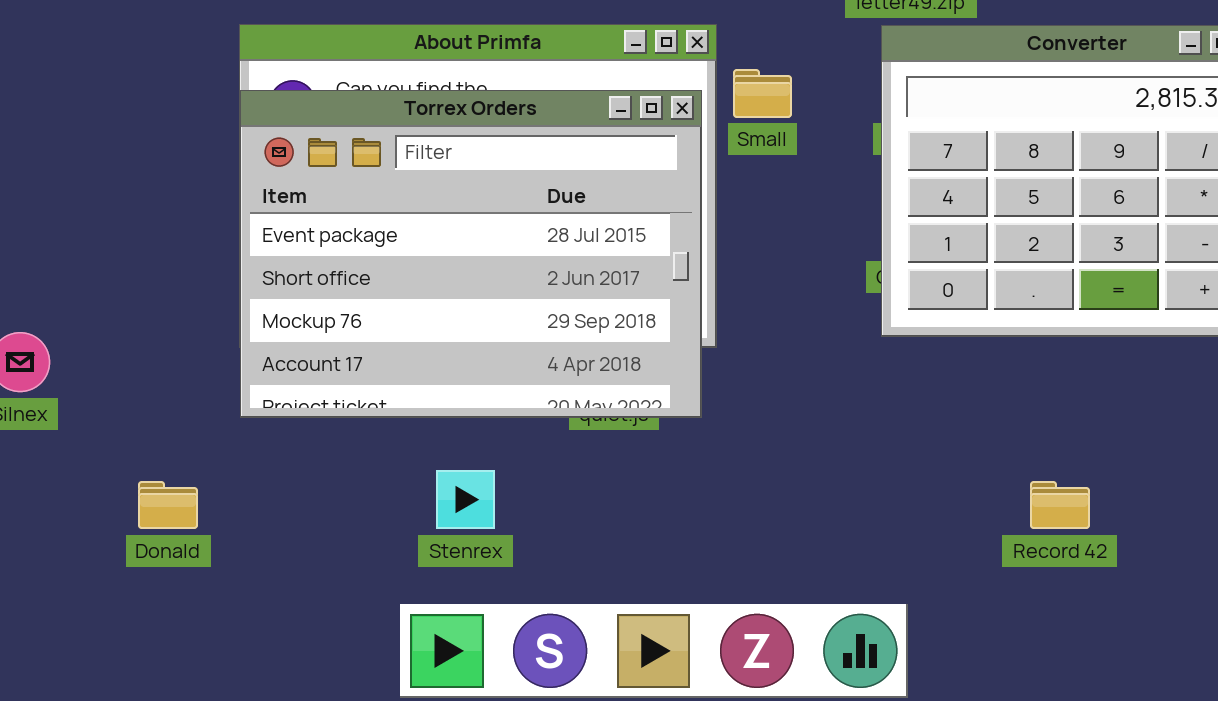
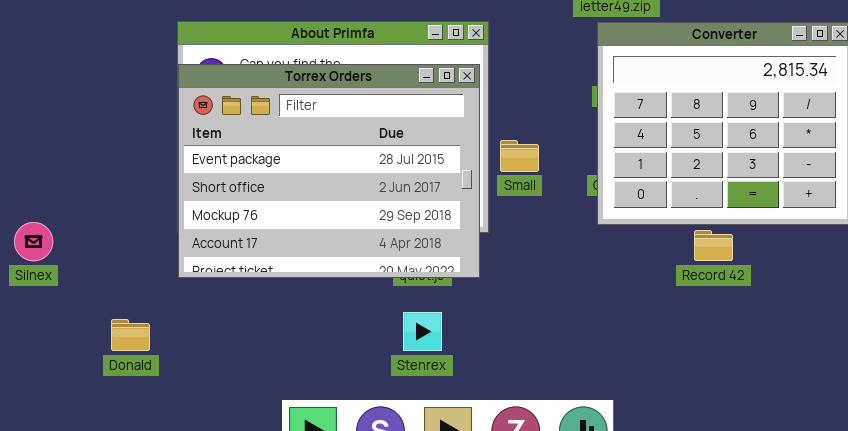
Small: [733,69,792,118] -> [500,140,539,172], moved
Stenrex: [436,470,495,529] -> [403,312,442,351], moved
Record 42: [1030,481,1090,529] -> [694,230,733,261], moved

